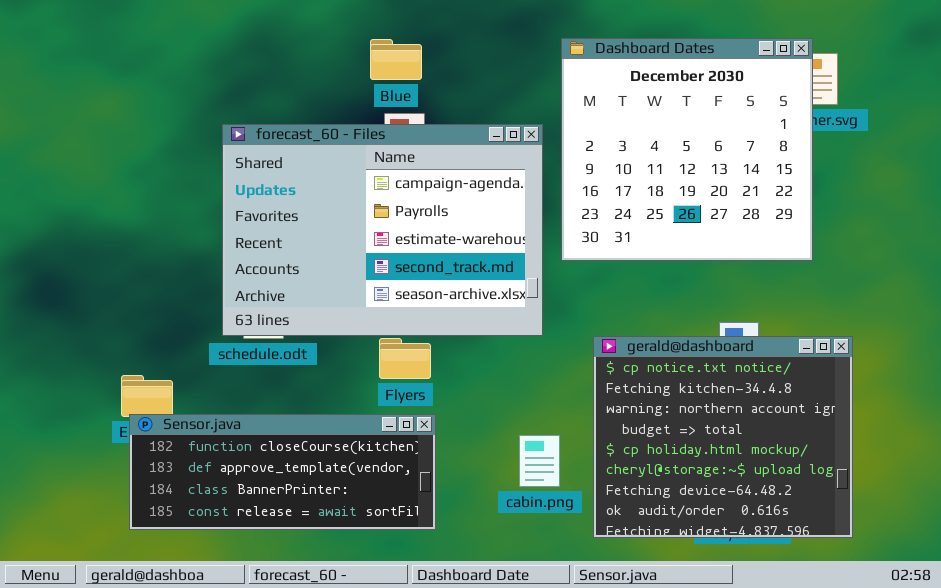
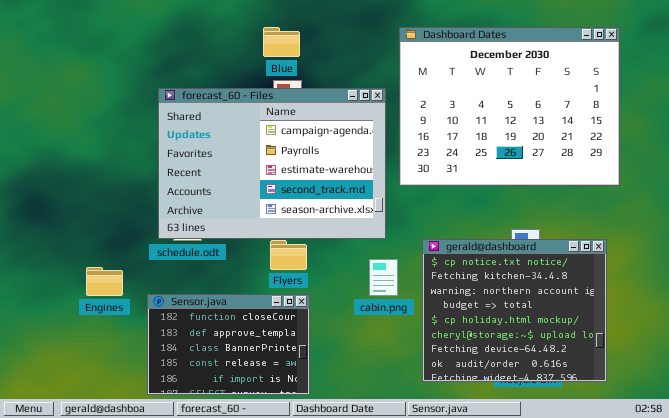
Dashboard Dates: [561,38,813,261] -> [399,27,620,186], resized
Sensor.java: [129,414,436,530] -> [147,294,310,395], resized
cabin.png: [519,435,560,487] -> [369,259,398,296], moved

